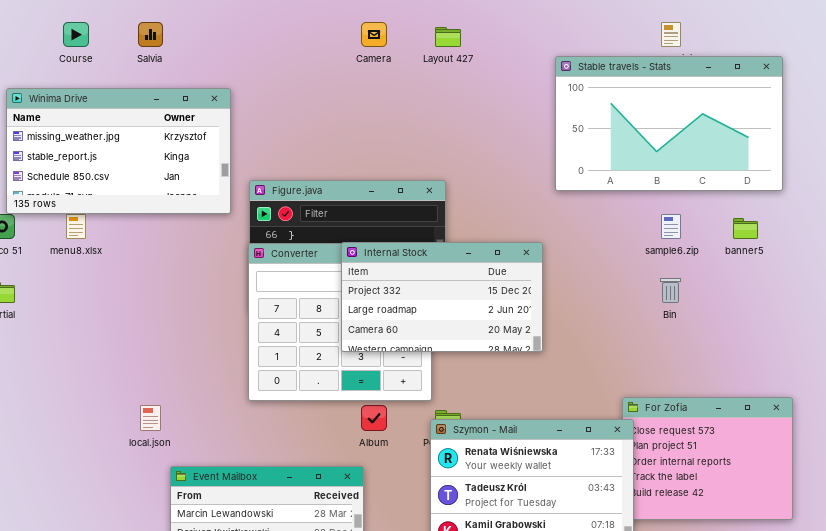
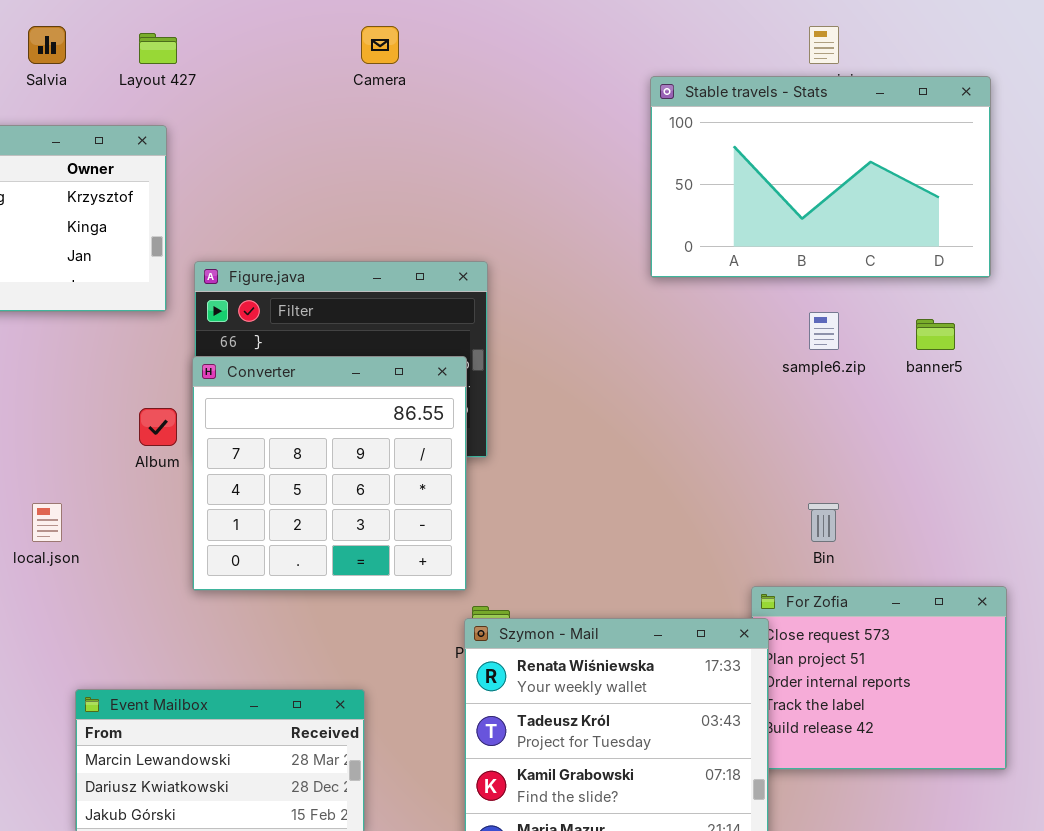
Layout 427: [435,27,461,47] -> [139,33,177,64], moved
Internal Stock: [341,242,543,352] -> none, closed
Bin: [660,278,681,303] -> [808,503,839,542], moved
local.json: [140,405,161,431] -> [32,503,62,542], moved
Album: [361,405,387,431] -> [139,408,177,446], moved

